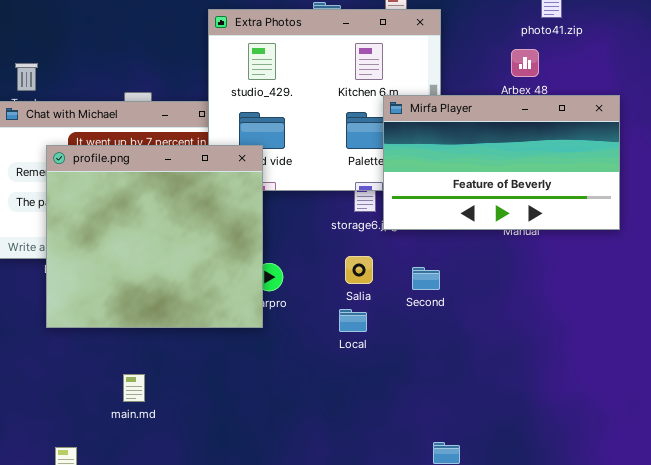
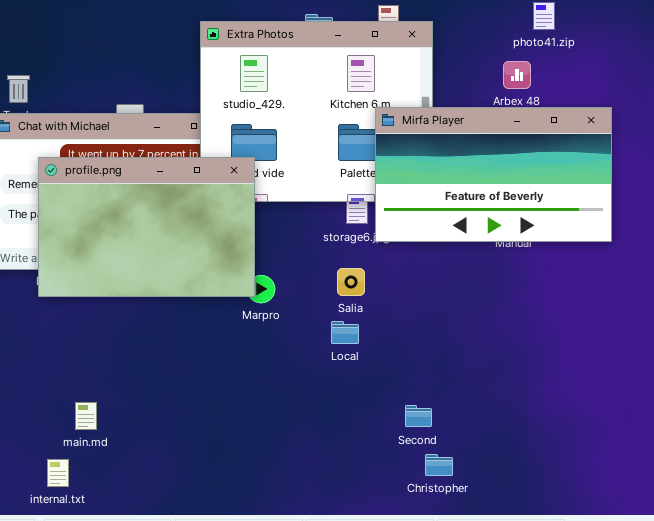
profile.png: [46,145,263,328] -> [38,157,255,297], resized
Second: [412,267,440,290] -> [405,405,432,427], moved
main.md: [123,374,145,402] -> [75,402,97,430], moved

